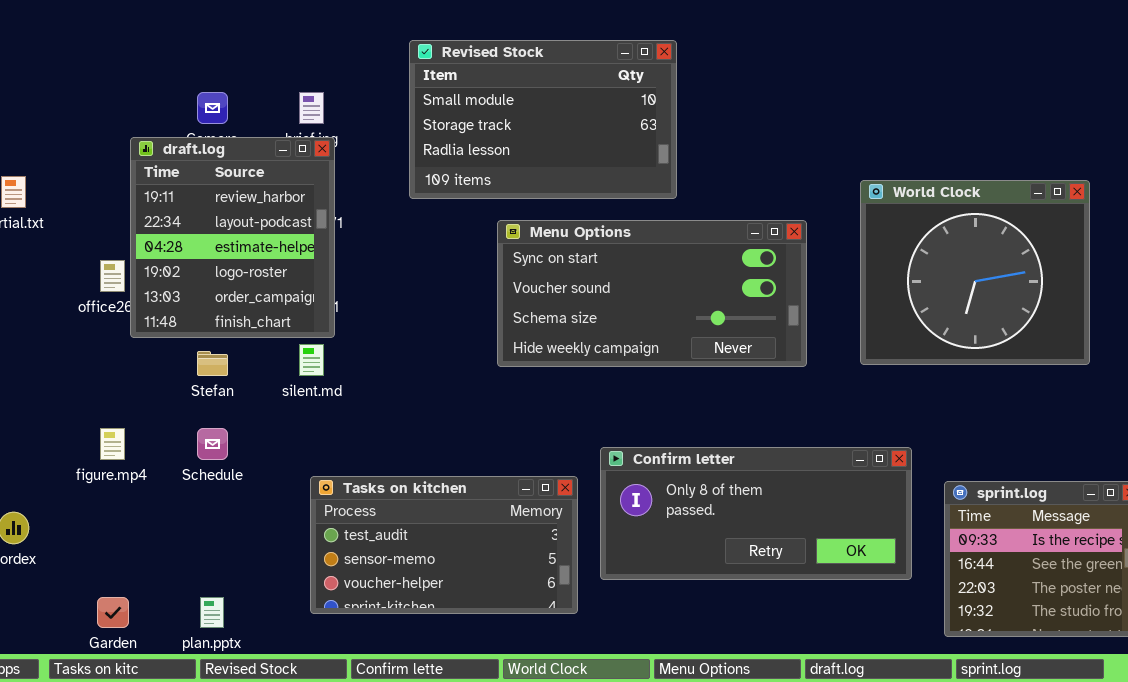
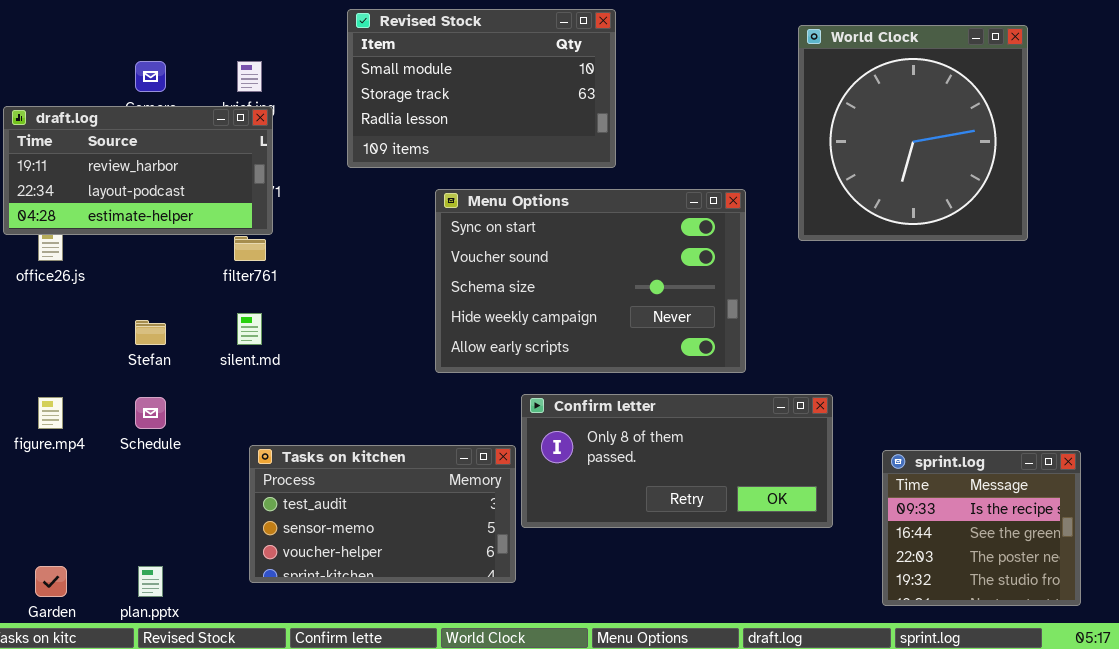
draft.log: [130,137,335,338] -> [3,106,273,235], resized
World Clock: [860,180,1090,365] -> [798,25,1028,241], moved, resized
Menu Options: [497,220,807,367] -> [435,189,746,373], resized
Confirm letter: [600,447,912,580] -> [521,394,833,528], moved

